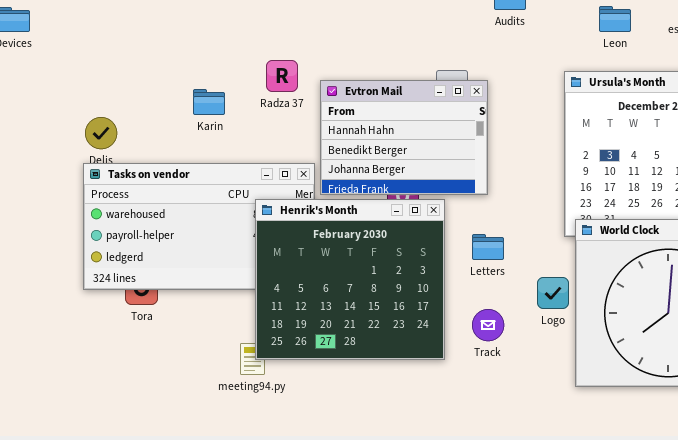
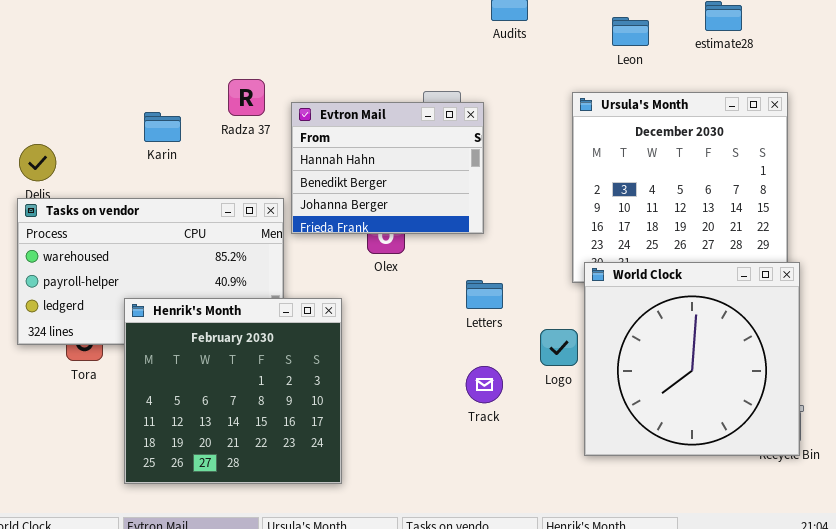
Henrik's Month: [255,199,445,360] -> [124,298,342,484], moved

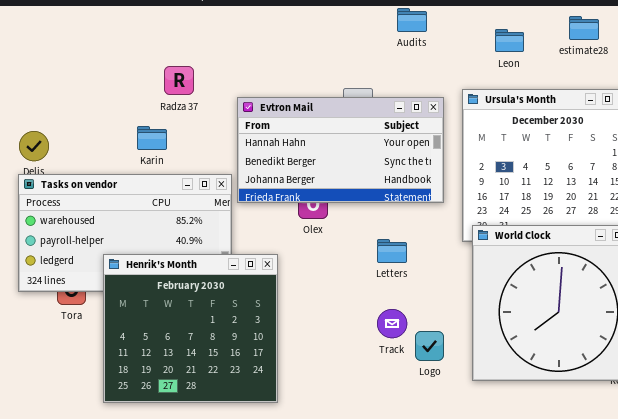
Radza 37: [228,79,265,116] -> [164,66,194,95], moved
Evtron Mail: [291,102,484,234] -> [237,97,444,203], resized
Karin: [144,112,181,142] -> [137,126,167,150], moved
Logo: [540,329,578,366] -> [415,331,444,361], moved

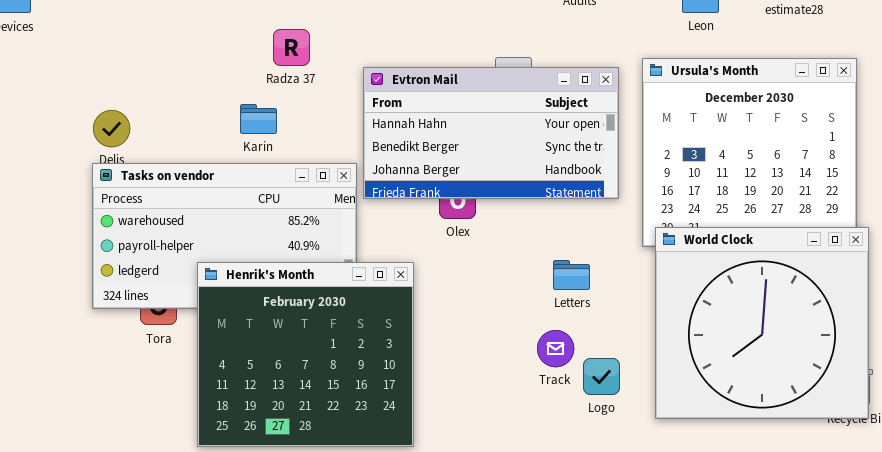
Letters: [377,239,407,263] -> [553,260,590,290], moved

